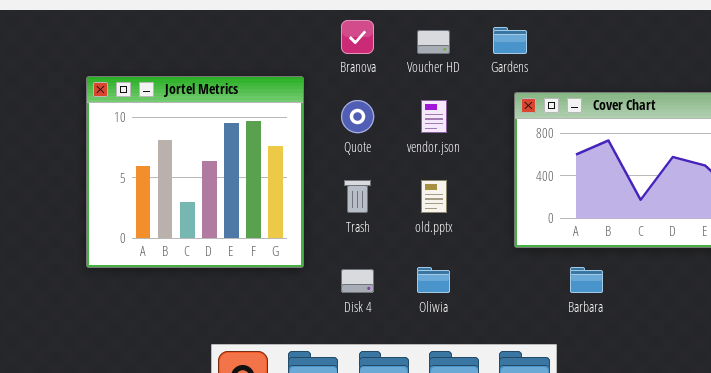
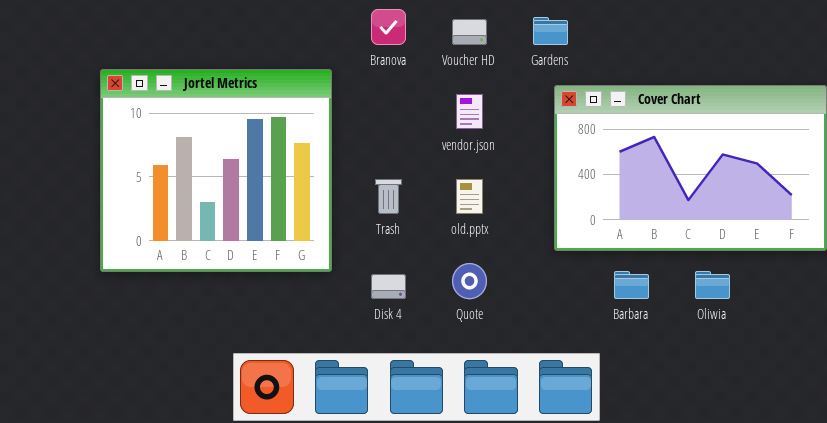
Quote: [341,100,374,133] -> [452,263,487,299], moved
Oliwia: [417,267,450,293] -> [695,271,730,299], moved

